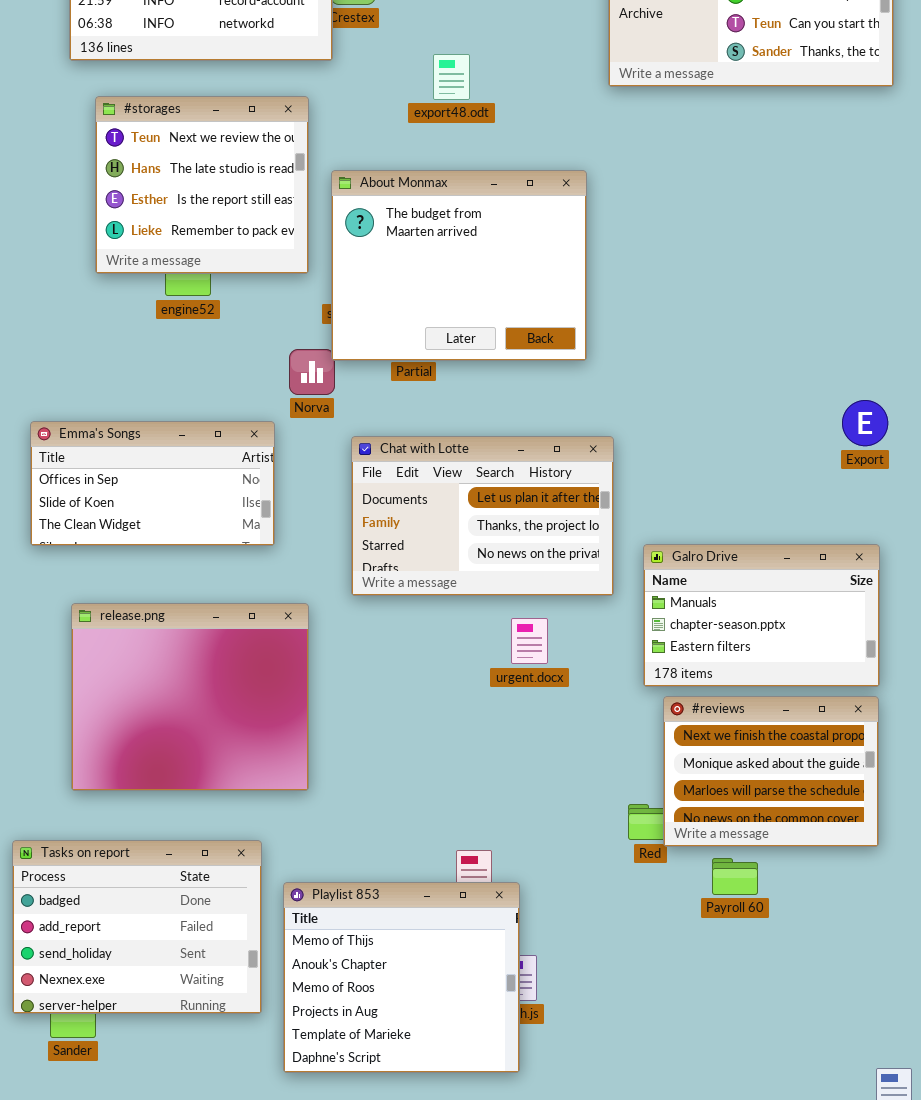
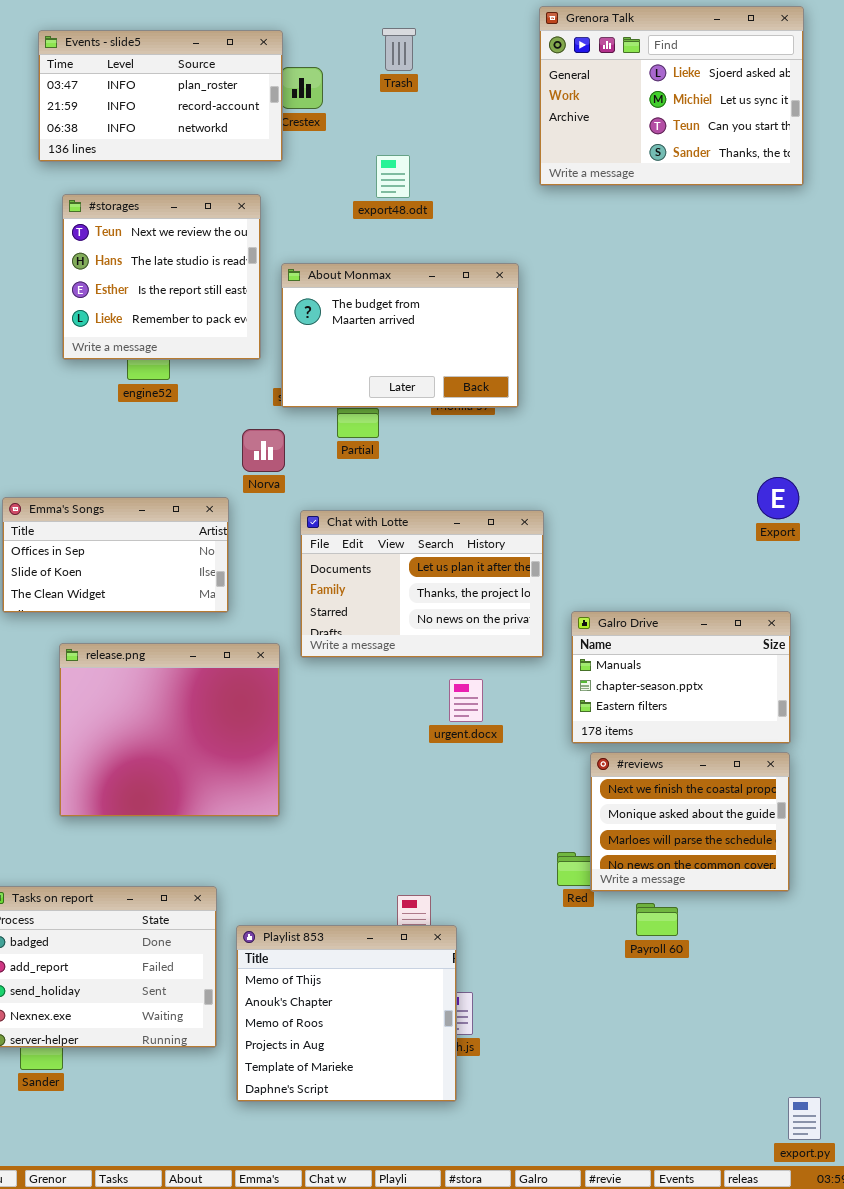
About Monmax: [331,170,587,361] -> [281,263,519,408], resized
release.png: [71,603,309,791] -> [59,643,280,817], moved

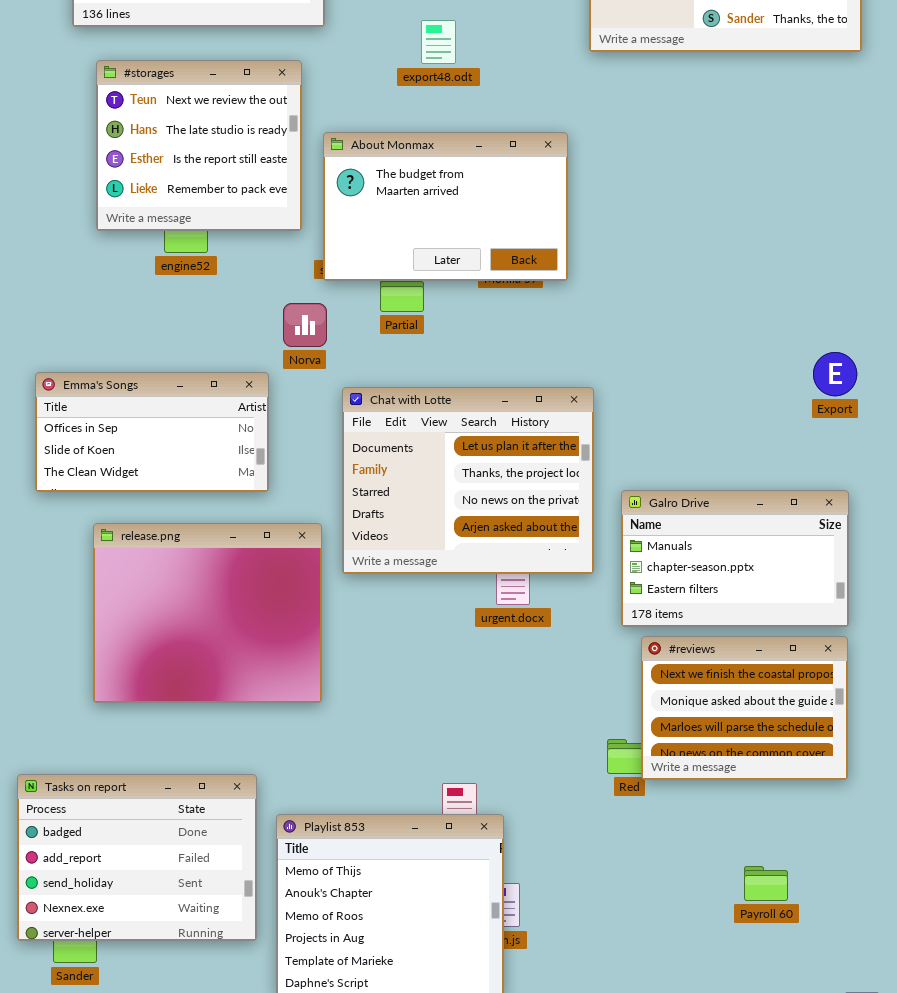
Chat with Lotte: [300,510,544,658] -> [342,387,594,574], resized
Payroll 60: [636,903,678,936] -> [744,866,788,901], moved

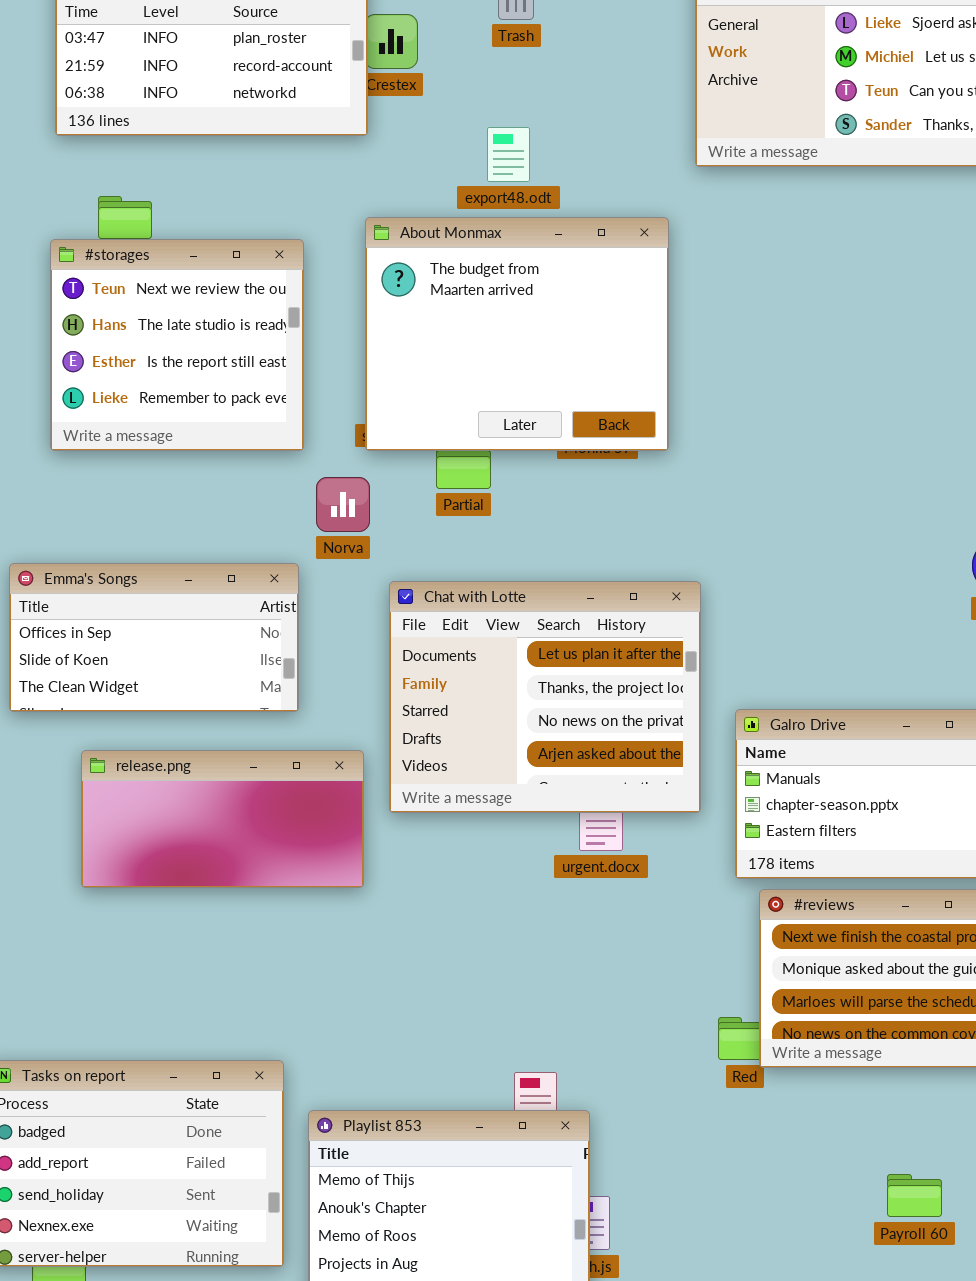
#storages: [96,60,302,231] -> [50,239,304,451], moved
About Monmax: [323,132,568,281] -> [365,217,669,451], resized
release.png: [93,523,322,703] -> [81,750,364,888], resized

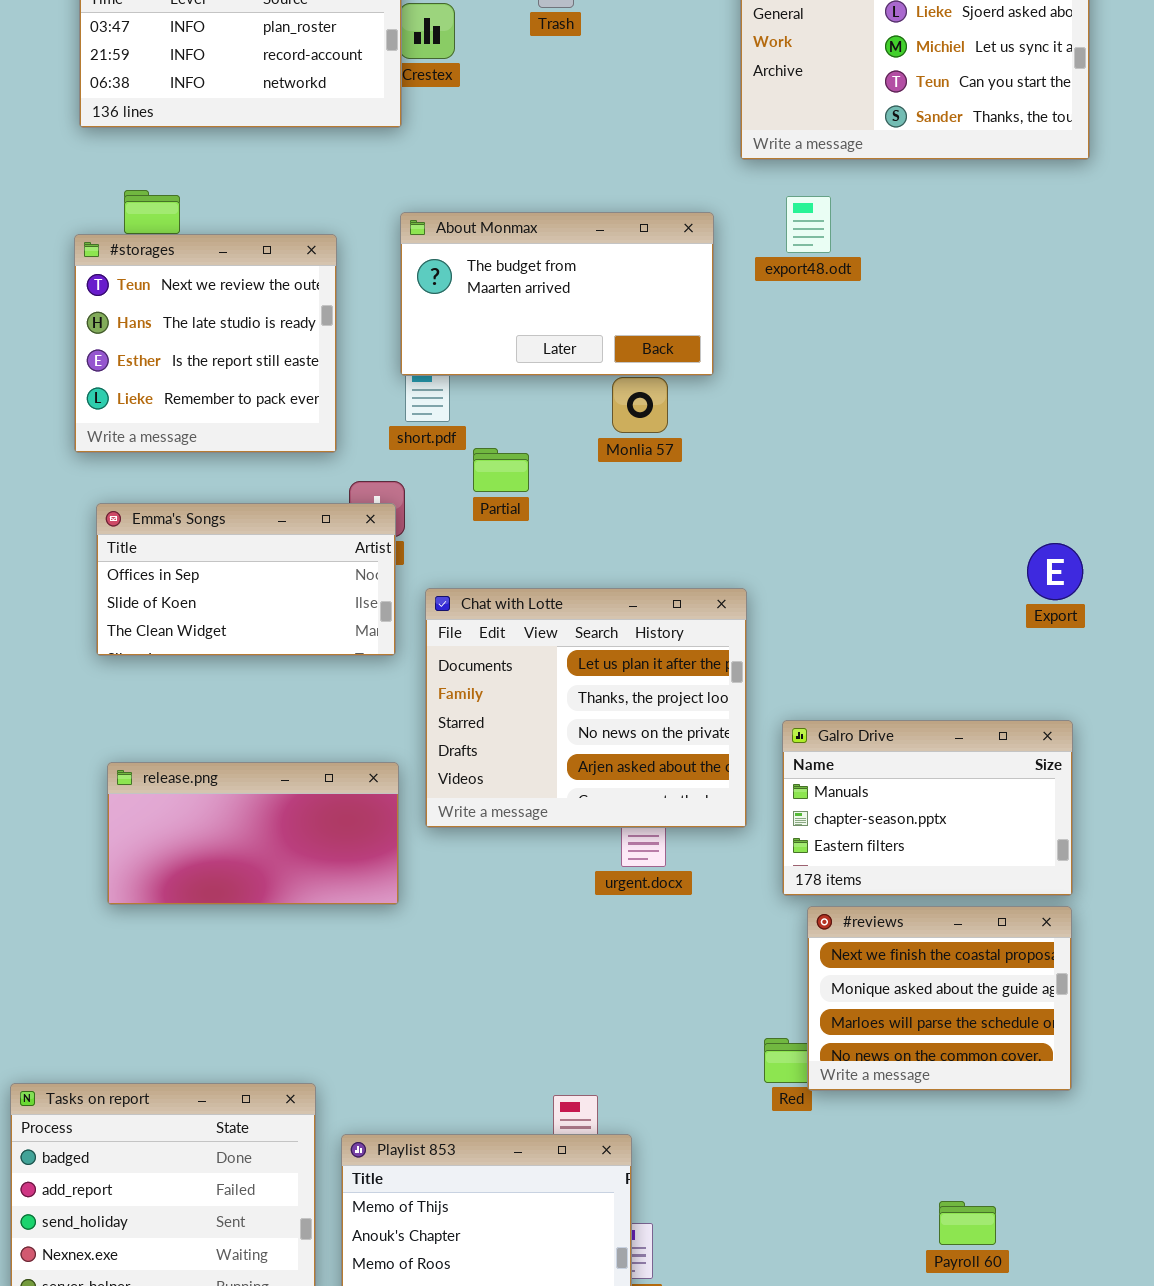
export48.odt: [487,127,530,182] -> [786,196,831,253], moved
About Monmax: [365,217,669,451] -> [400,212,714,376], resized
Emma's Songs: [9,563,299,712] -> [96,503,396,656], moved

